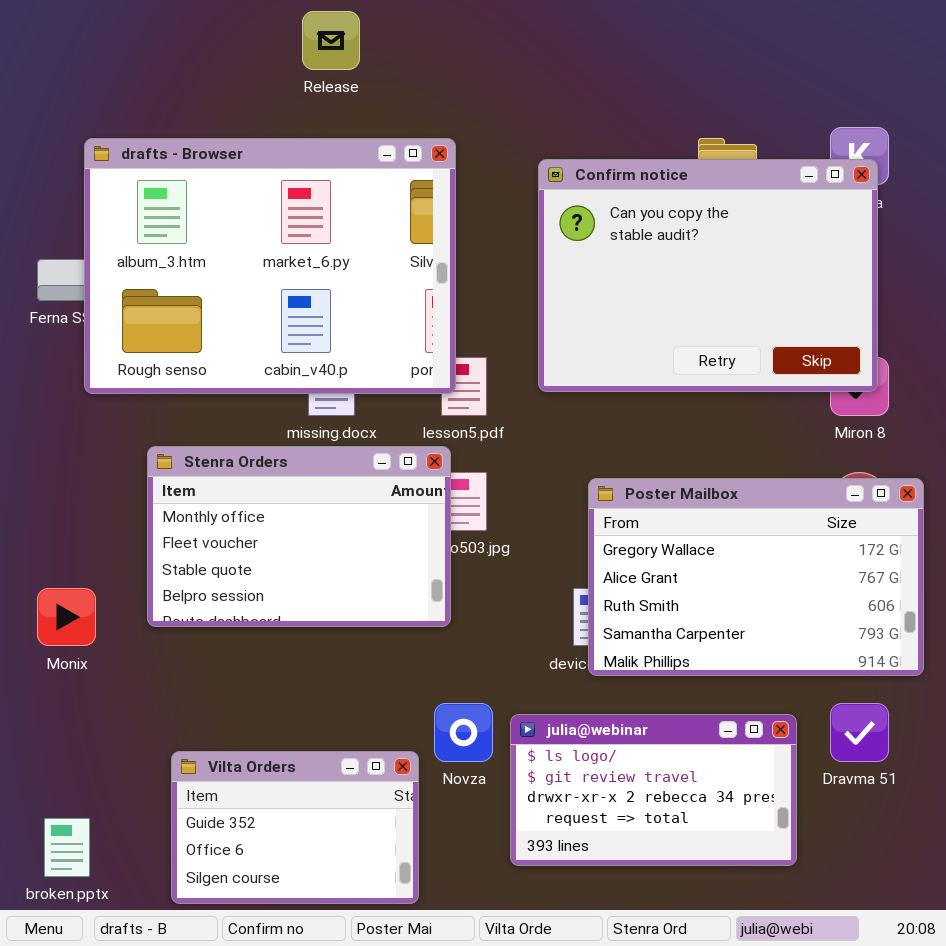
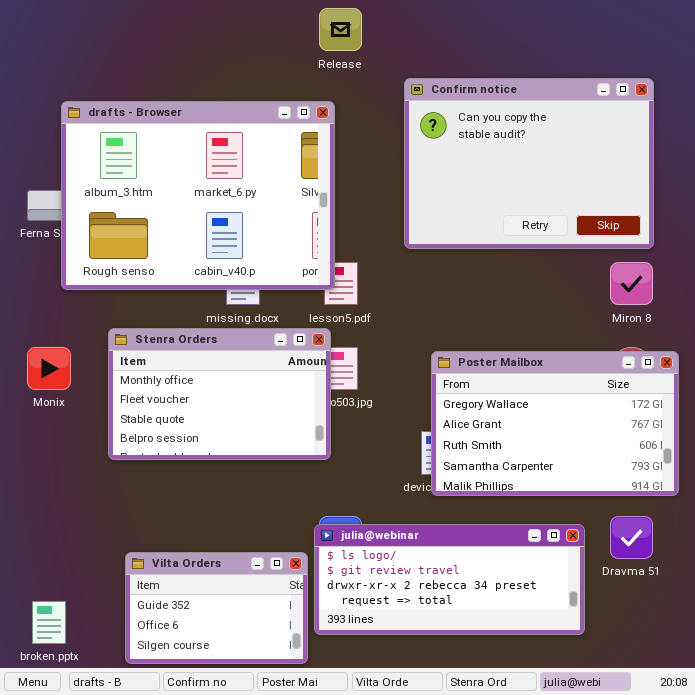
Release: [302,11,360,70] -> [319,8,362,51], moved
Confirm notice: [538,159,878,392] -> [404,78,654,249], moved
Monix: [37,588,96,646] -> [27,347,71,390], moved
julia@webinar: [510,714,797,866] -> [314,524,585,635], resized

